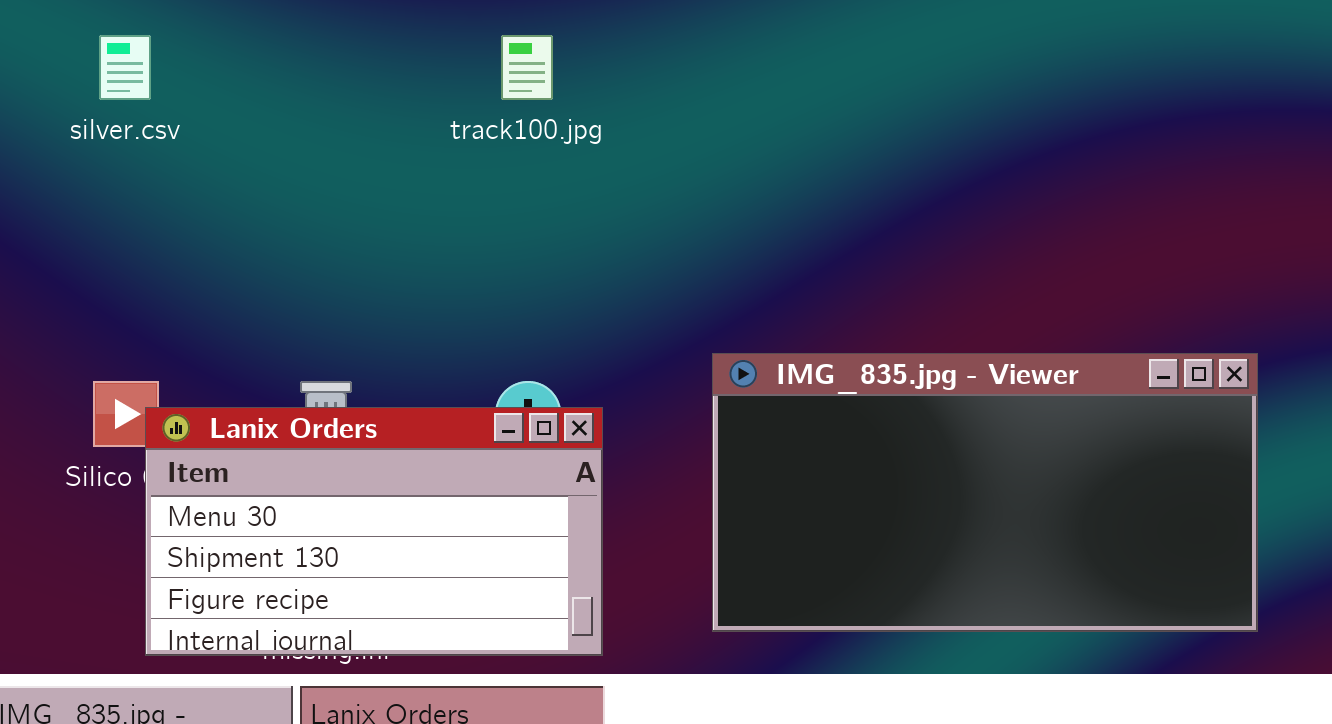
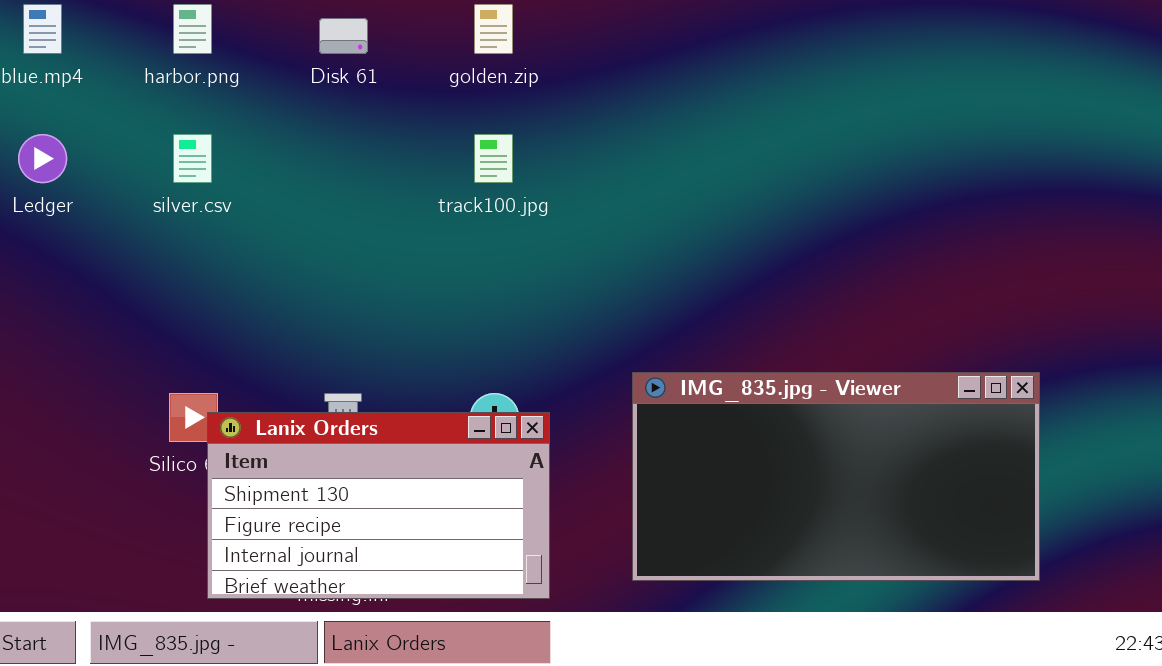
Lanix Orders: [145,407,603,656] -> [207,412,550,599], scrolled down 1 row

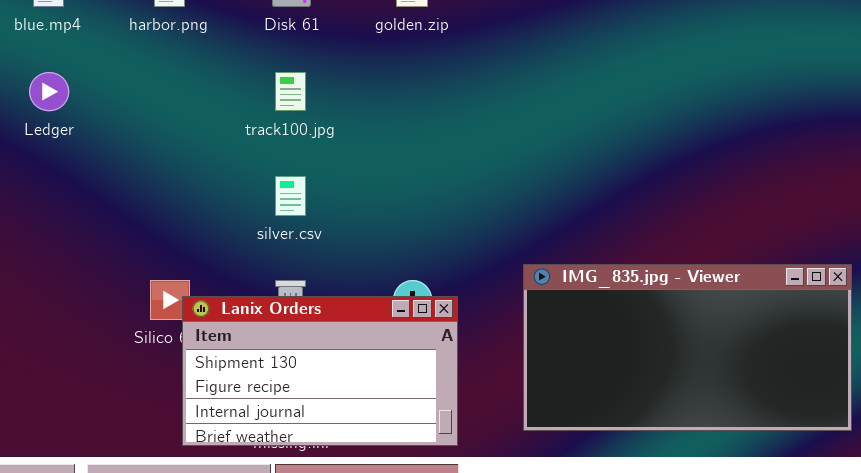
silver.csv: [173,134,212,183] -> [275,176,306,216], moved
track100.jpg: [474,134,513,183] -> [275,72,306,111], moved

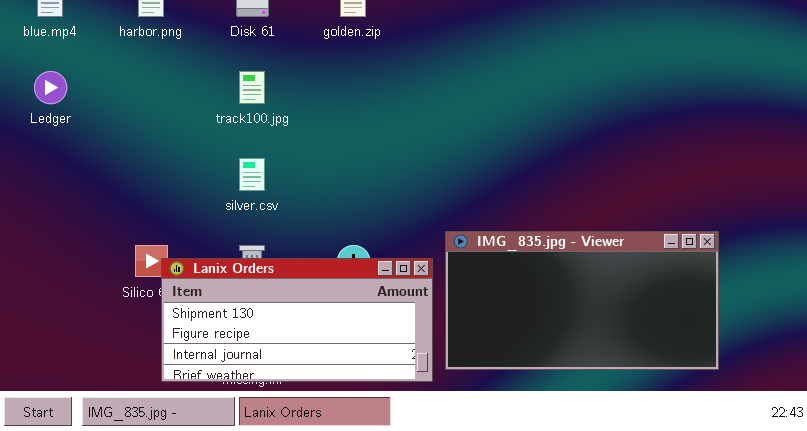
Lanix Orders: [182,296,458,446] -> [161,258,433,382], resized

